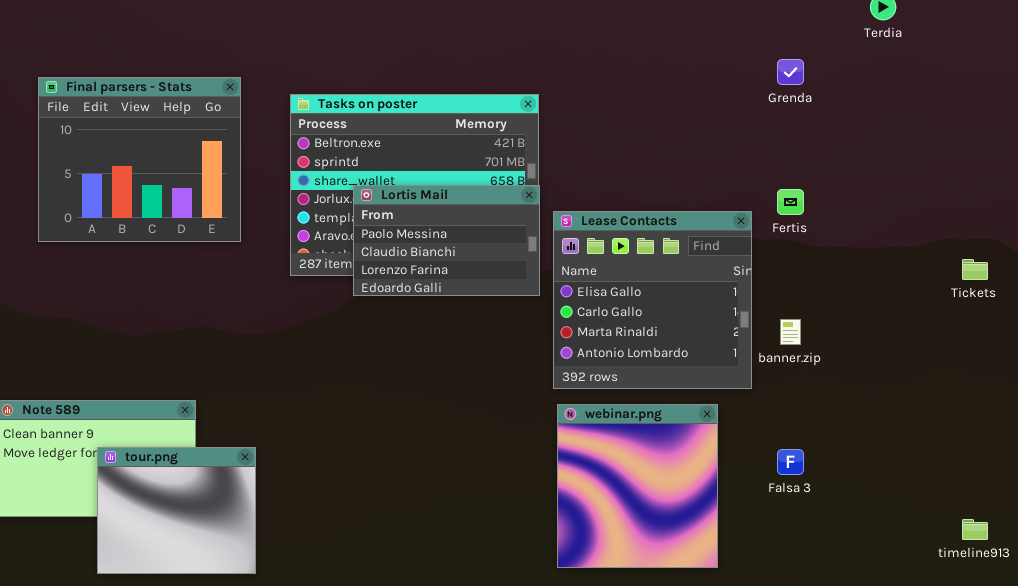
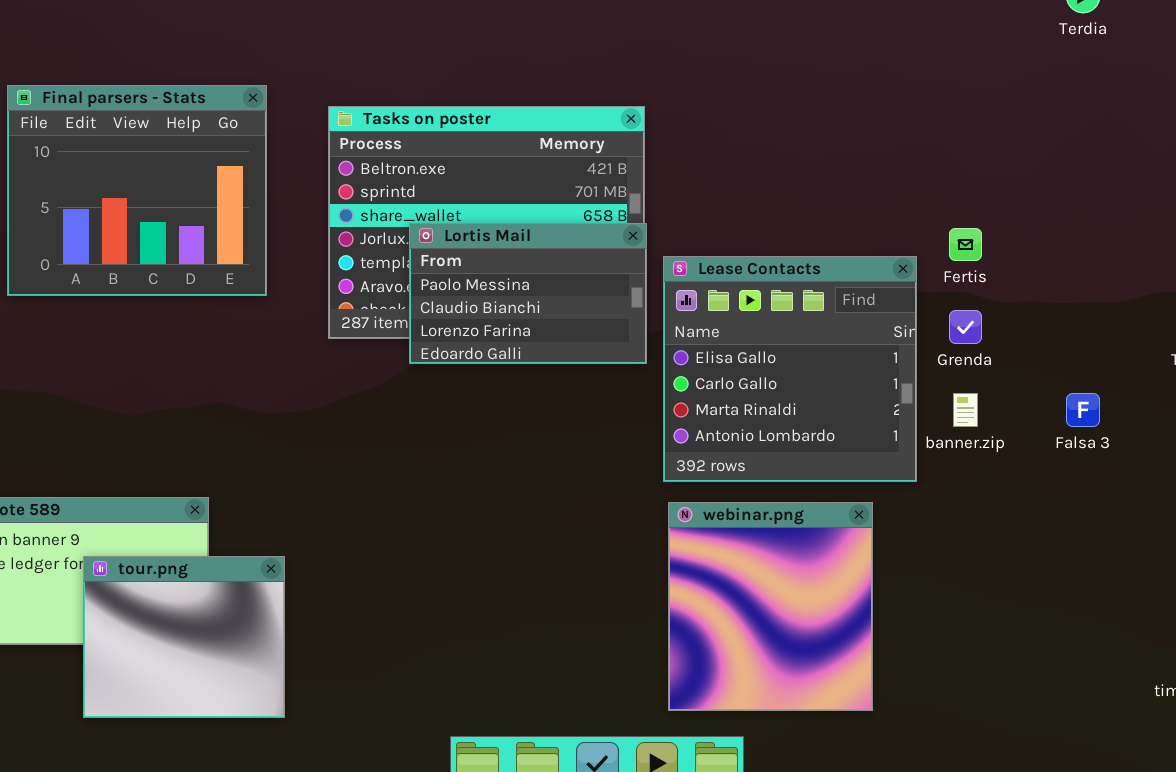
Grenda: [777,59,804,85] -> [949,310,982,344], moved
Falsa 3: [777,449,804,475] -> [1066,393,1100,427], moved

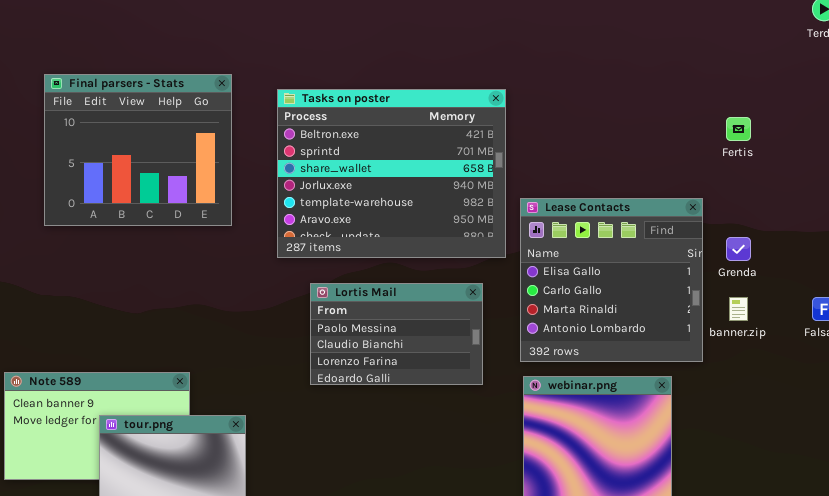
Lortis Mail: [409,223,647,364] -> [310,283,483,385], moved
Fertis: [949,228,982,261] -> [726,117,751,141], moved

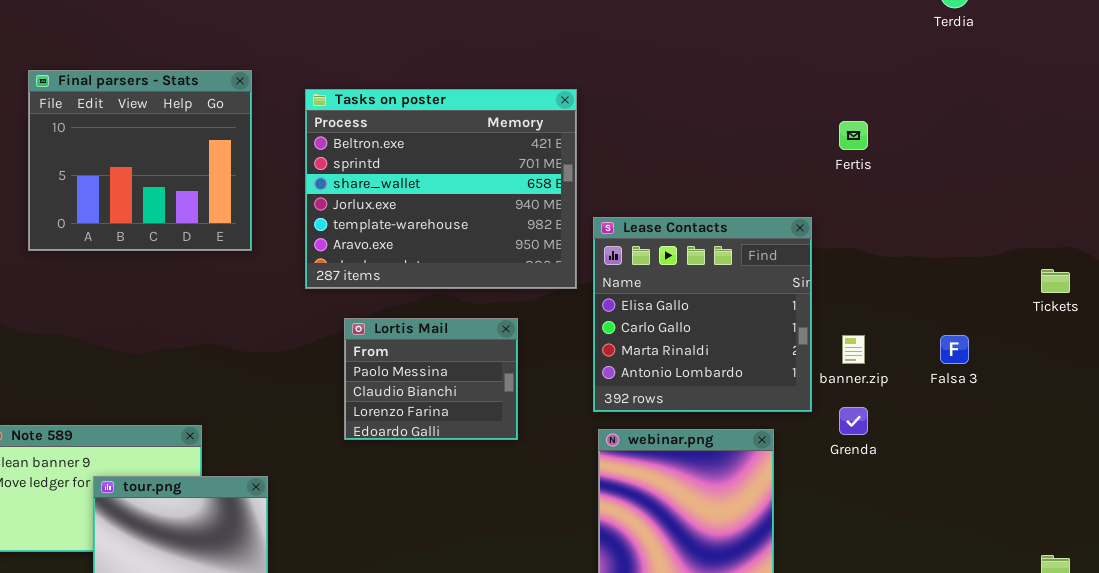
Grenda: [726,237,751,261] -> [839,407,868,435], moved
Lortis Mail: [310,283,483,385] -> [344,318,518,440], resized

